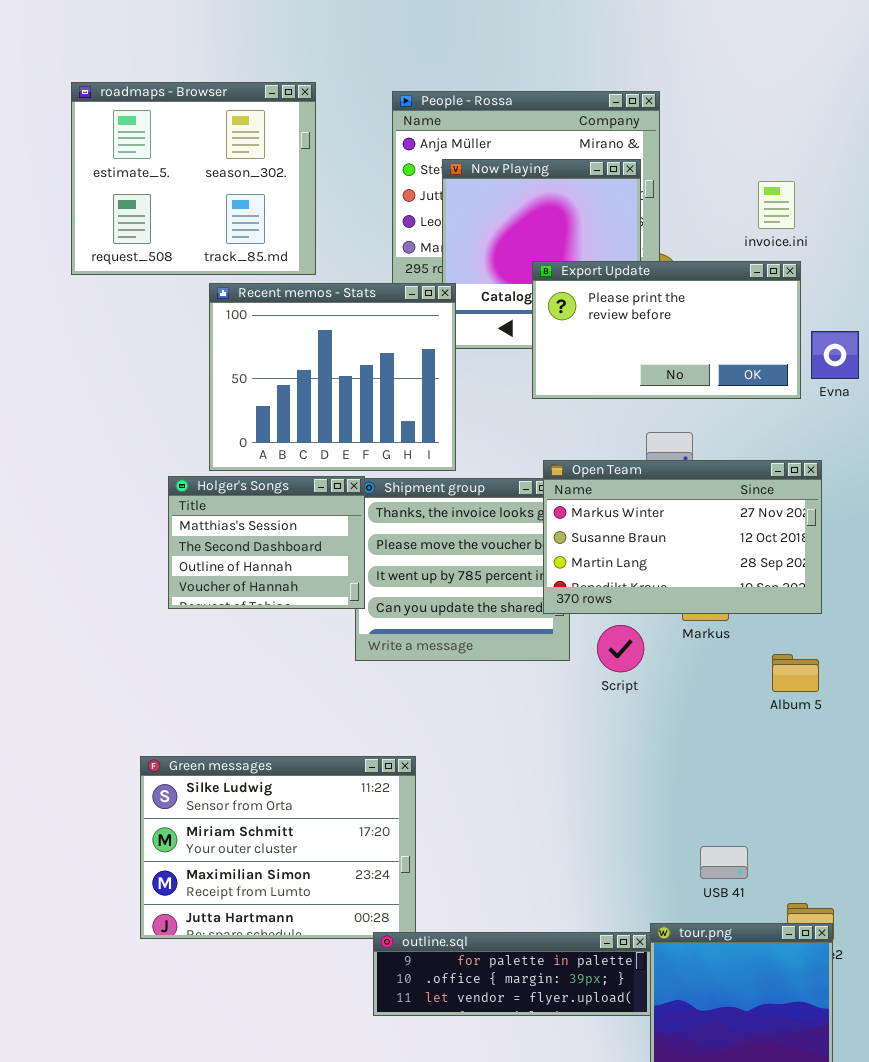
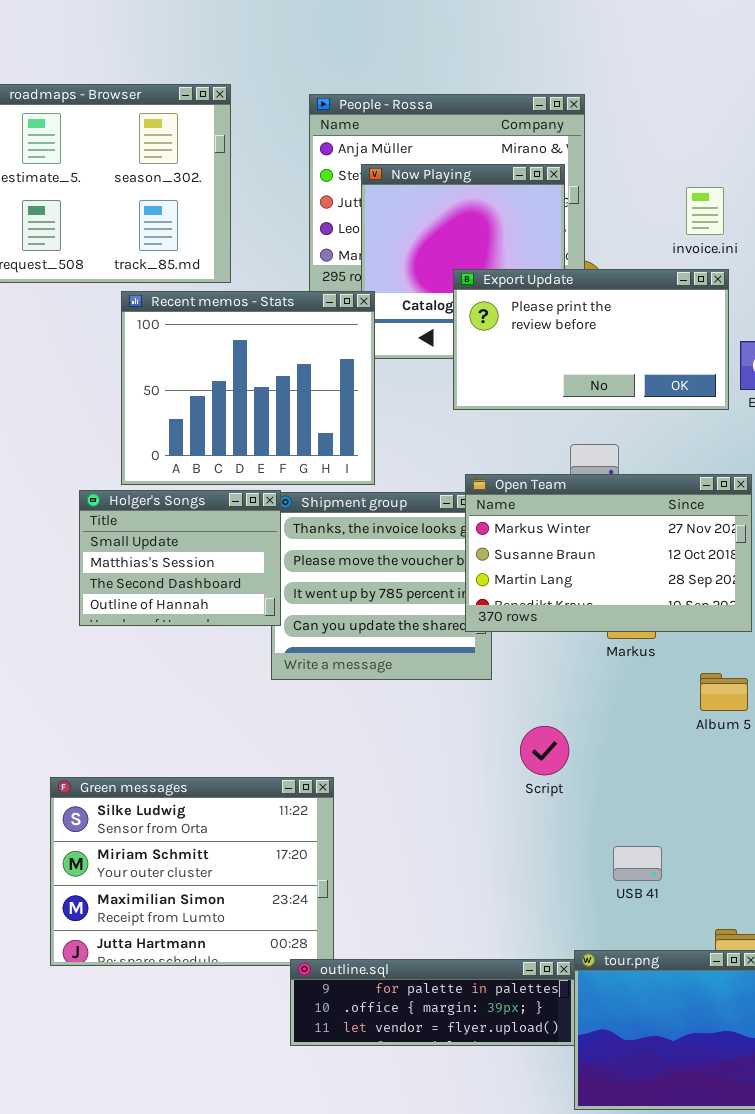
Holger's Songs: [168,476,365,609] -> [79,490,281,626], scrolled up 1 row
Script: [597,625,644,672] -> [520,726,569,775], moved
USB 41: [700,846,748,879] -> [613,846,662,881], moved

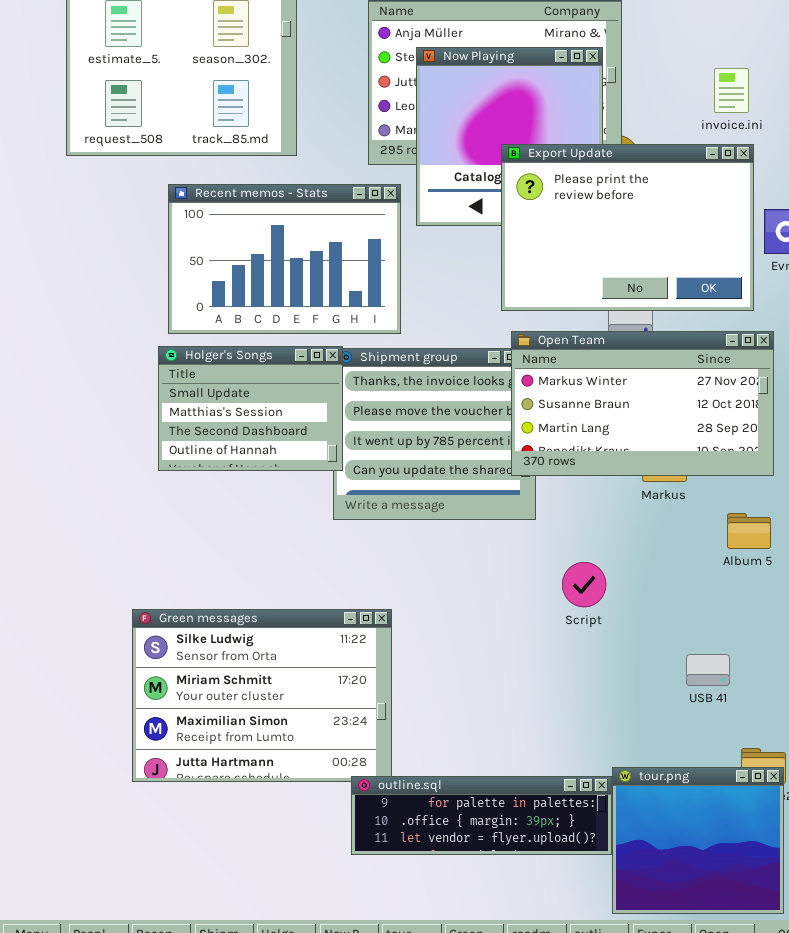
Export Update: [453,269,729,410] -> [501,144,754,311], resized
Recent memos - Stats: [121,291,375,485] -> [168,184,401,334], moved, resized
USB 41: [613,846,662,881] -> [686,654,730,686], moved

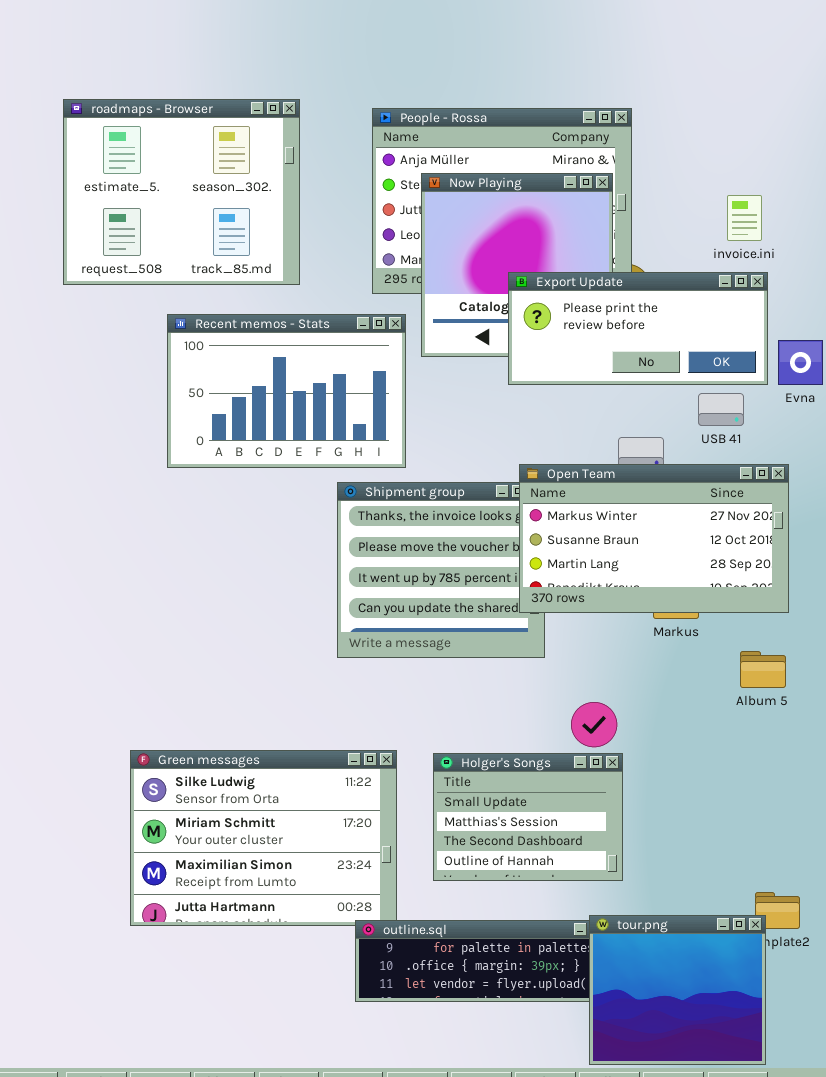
Export Update: [501,144,754,311] -> [508,272,768,385], resized
Holger's Songs: [158,346,343,471] -> [433,753,623,881], moved
USB 41: [686,654,730,686] -> [698,393,744,426], moved
tour.png: [612,767,784,914] -> [589,915,766,1065], moved

